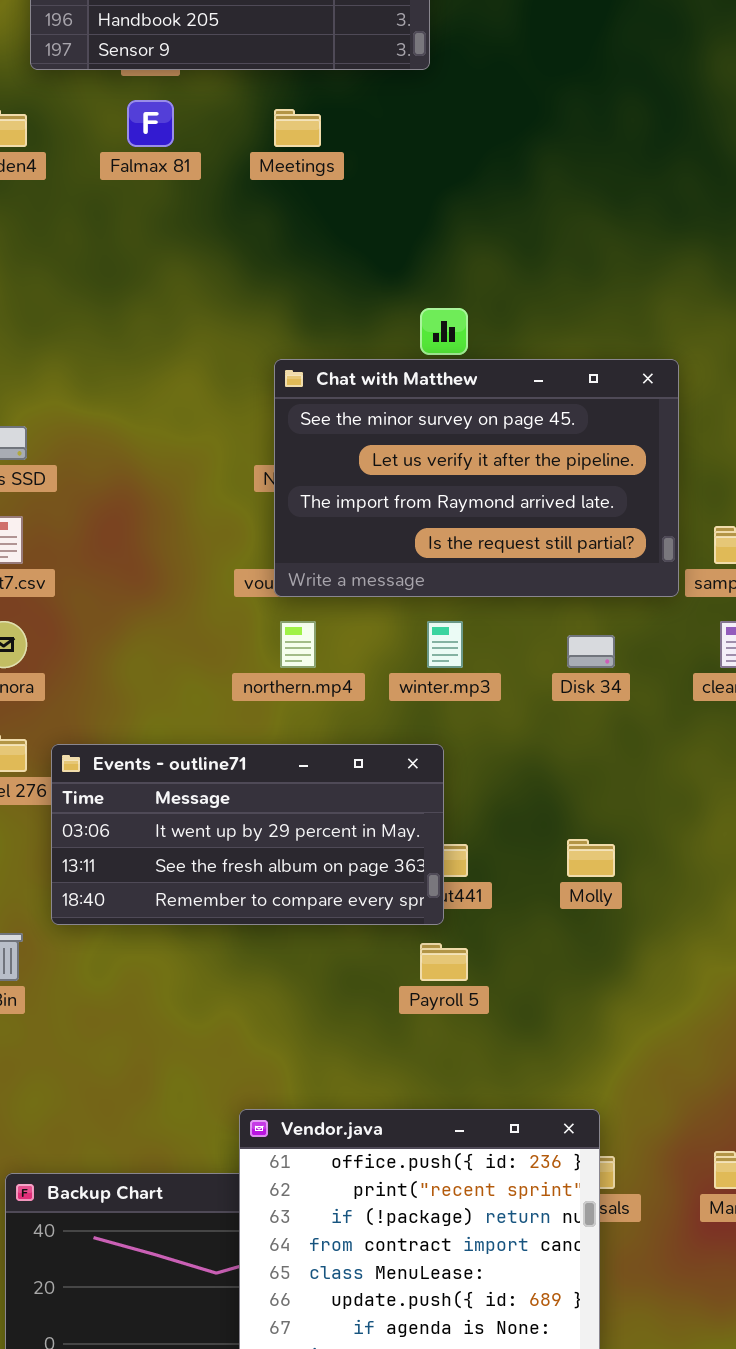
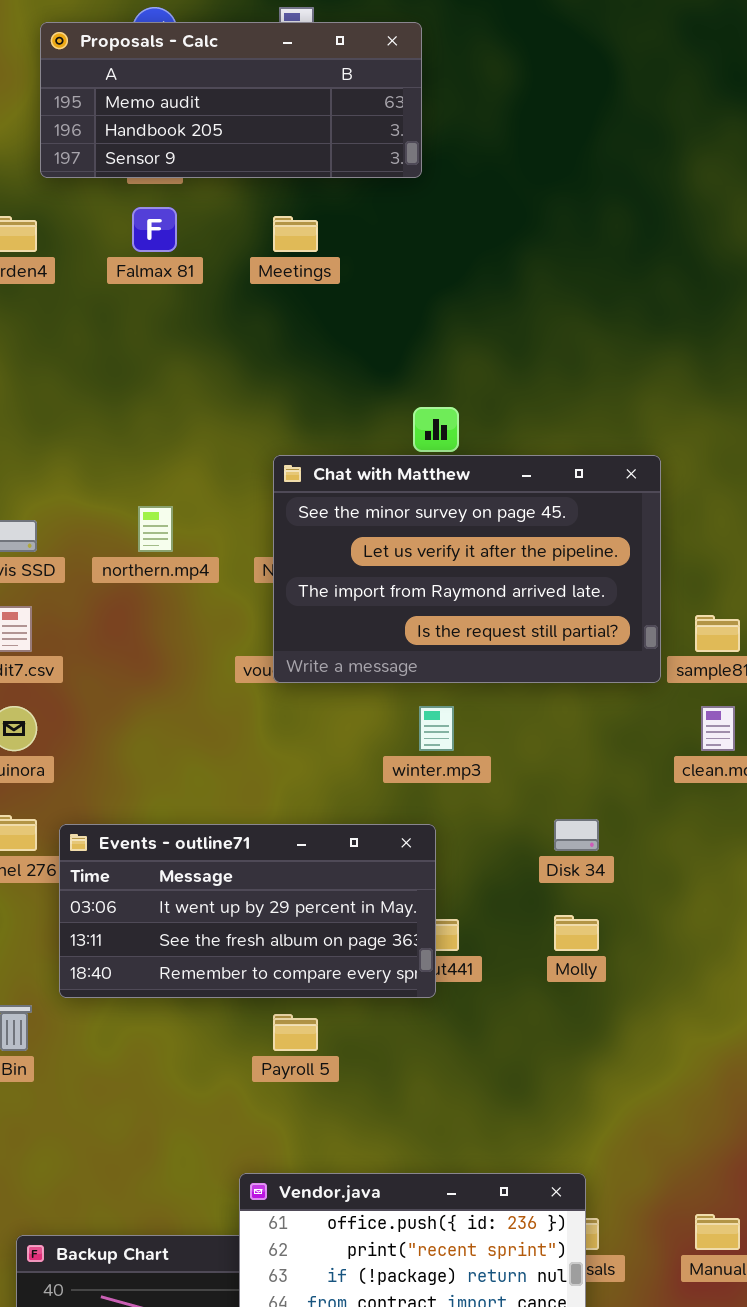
northern.mp4: [280,621,316,668] -> [138,506,173,552], moved
Disk 34: [567,635,615,668] -> [554,819,599,851], moved
Payroll 5: [420,943,468,981] -> [273,1014,318,1051], moved

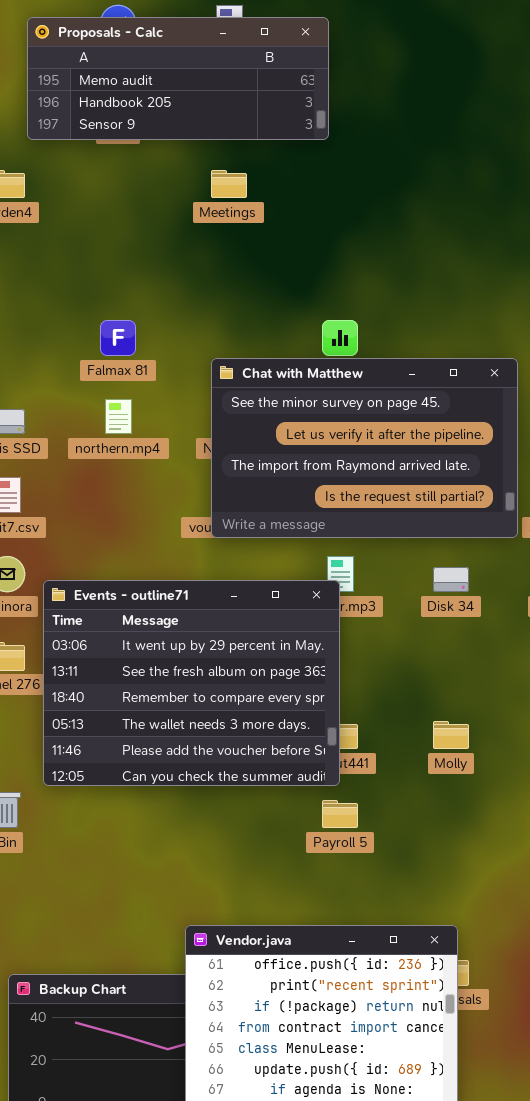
Falmax 81: [132,207,177,252] -> [100,320,136,356], moved
Disk 34: [554,819,599,851] -> [433,567,469,592], moved
Events - outline71: [59,824,436,998] -> [43,580,340,786], resized
Payroll 5: [273,1014,318,1051] -> [322,800,358,828], moved

